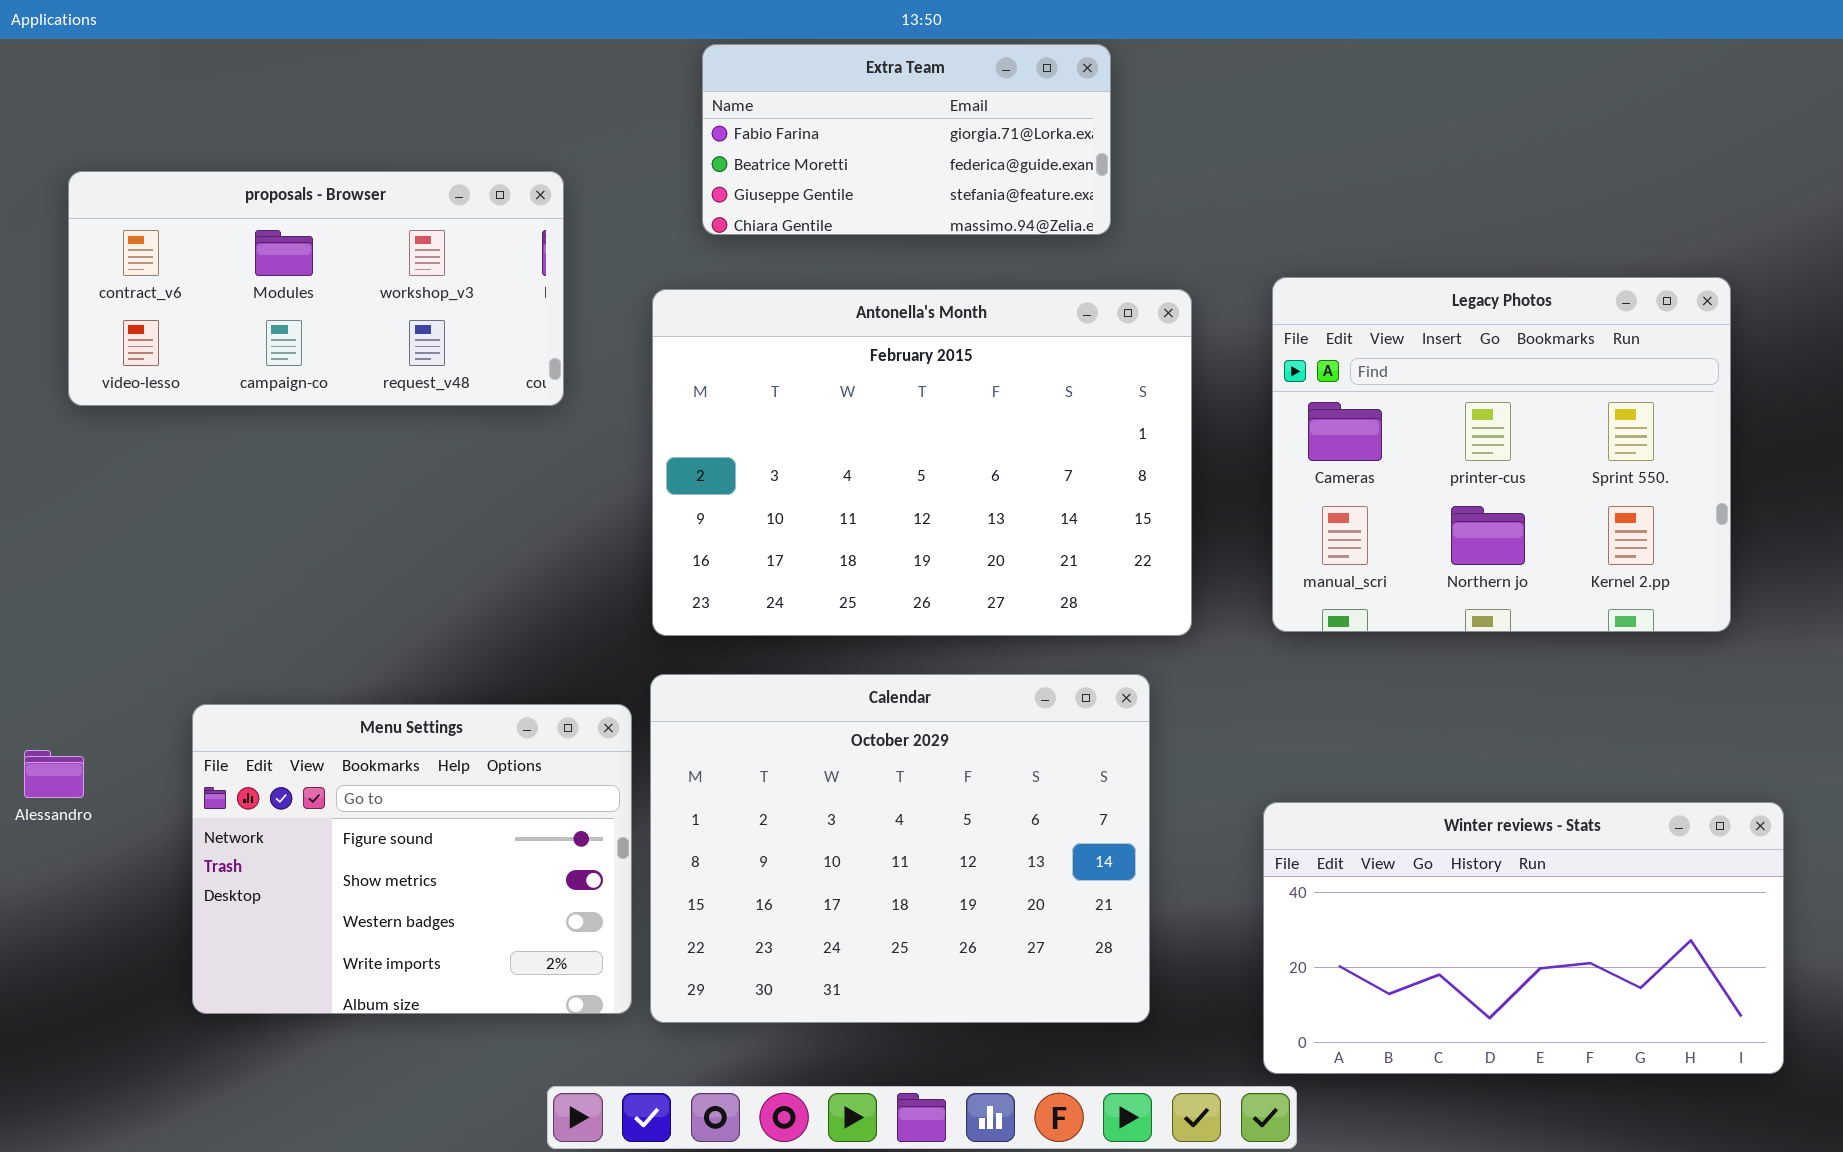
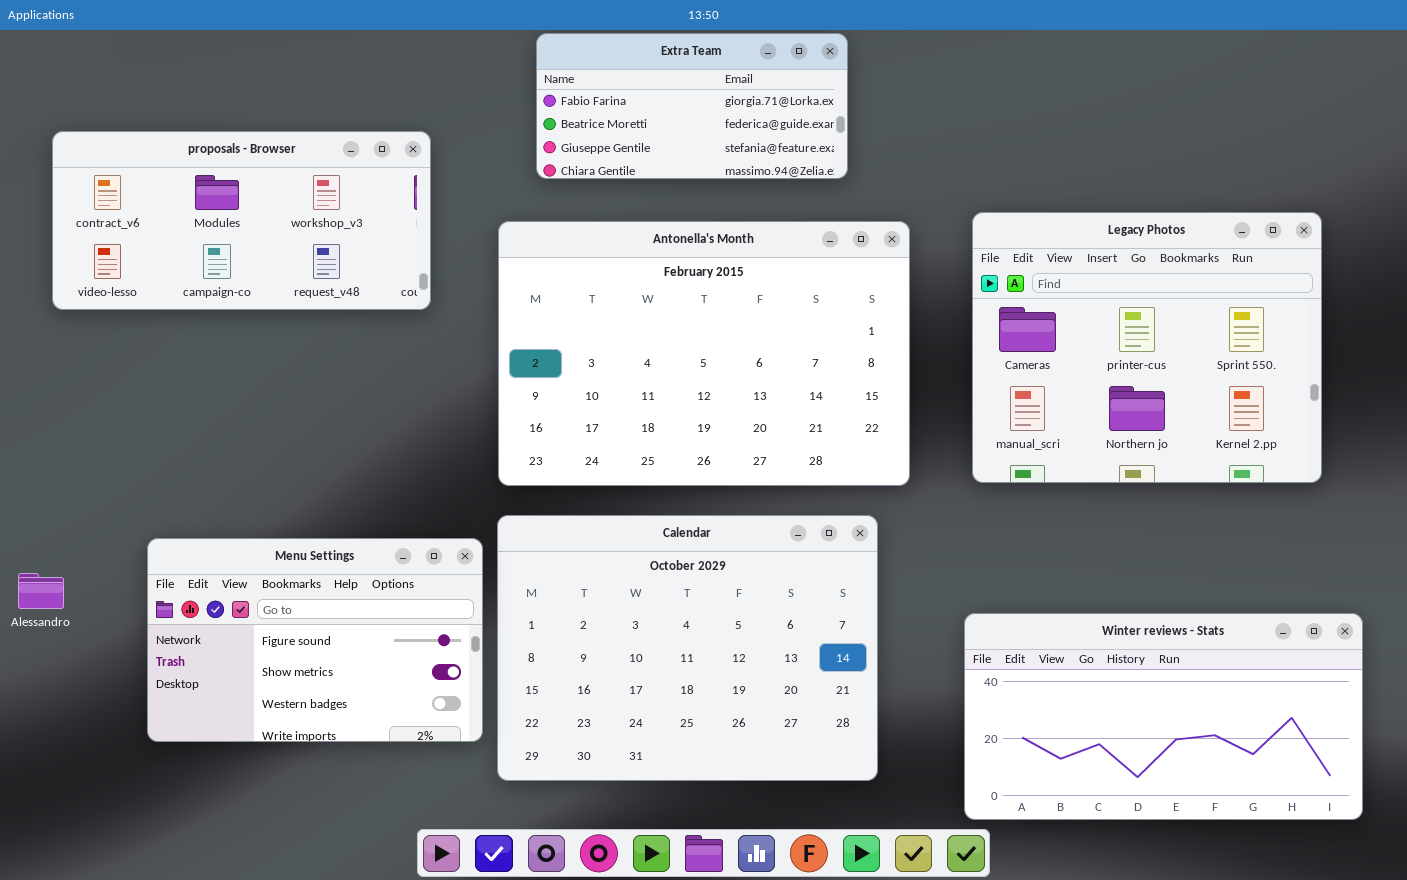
Menu Settings: [192,704,632,1014] -> [147,538,483,742], resized

